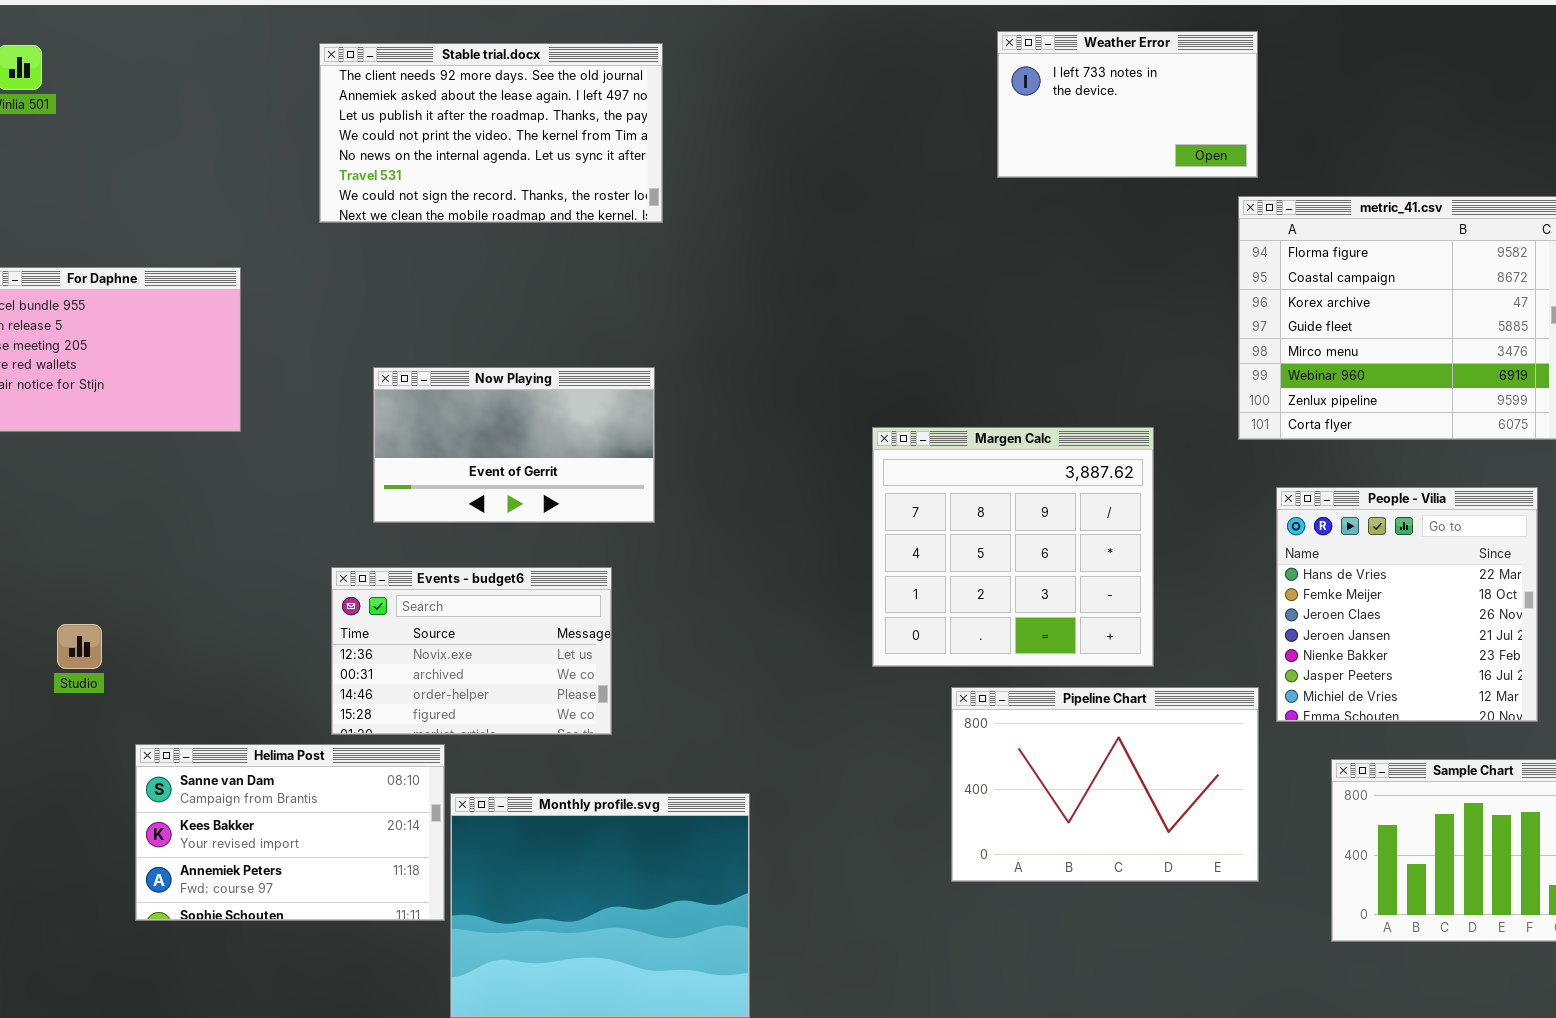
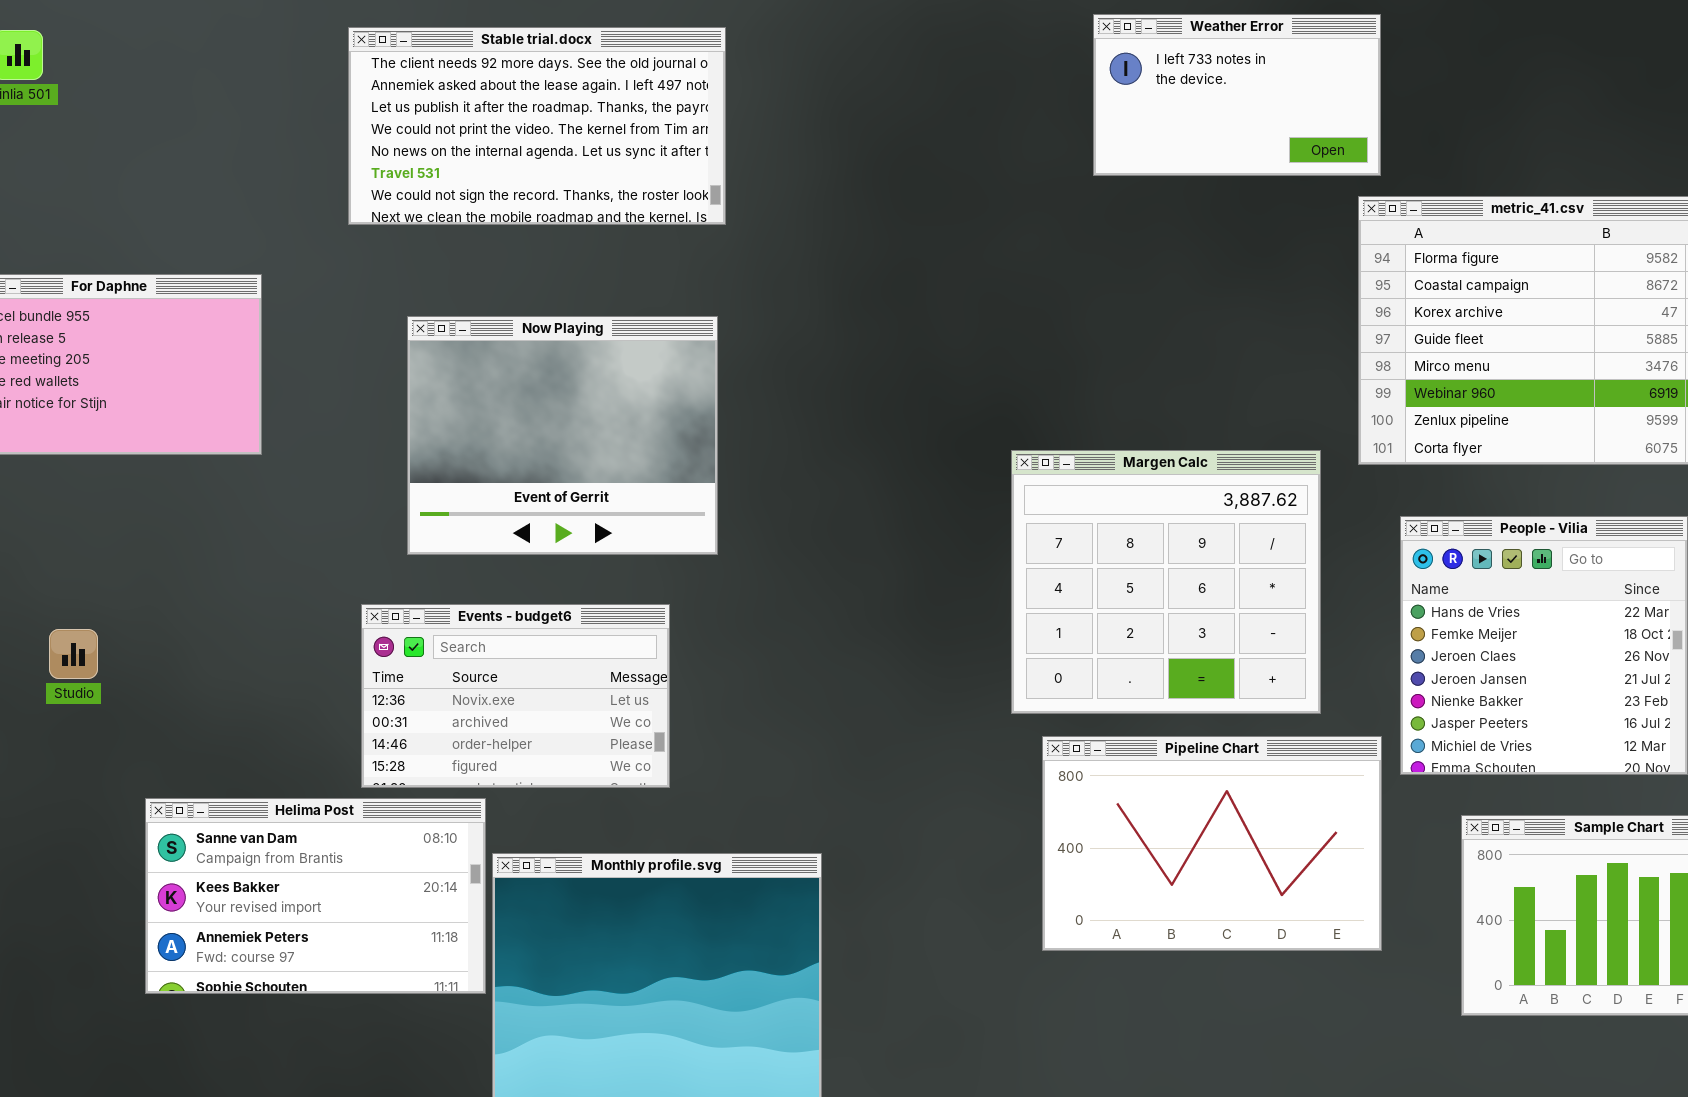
Now Playing: [373,367,655,523] -> [407,316,718,555], resized
Margen Calc: [872,427,1154,667] -> [1011,450,1321,714], moved
Studio: [57,624,102,669] -> [49,629,98,679], moved

